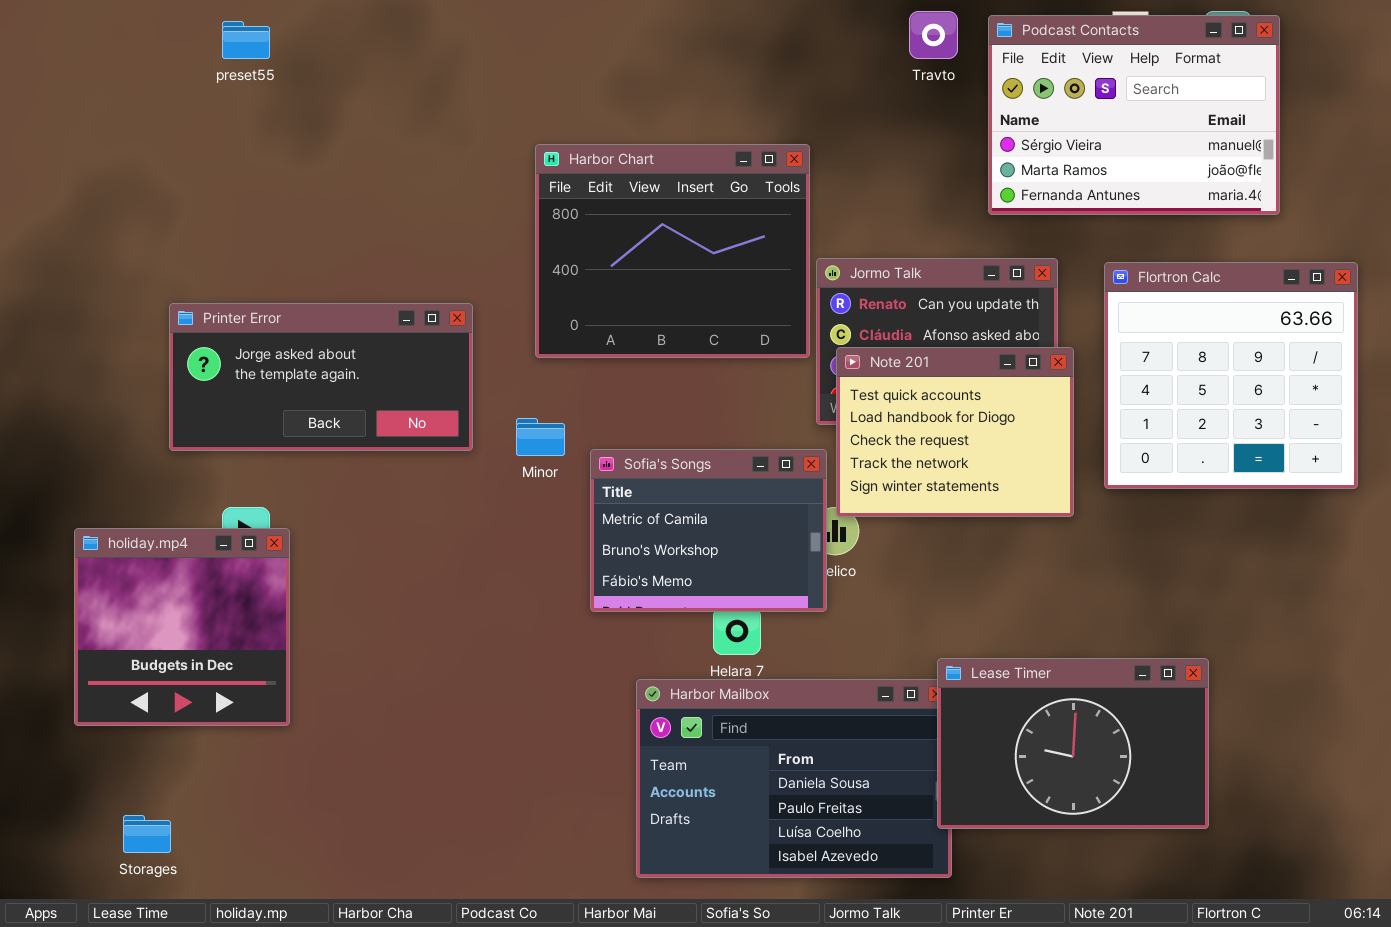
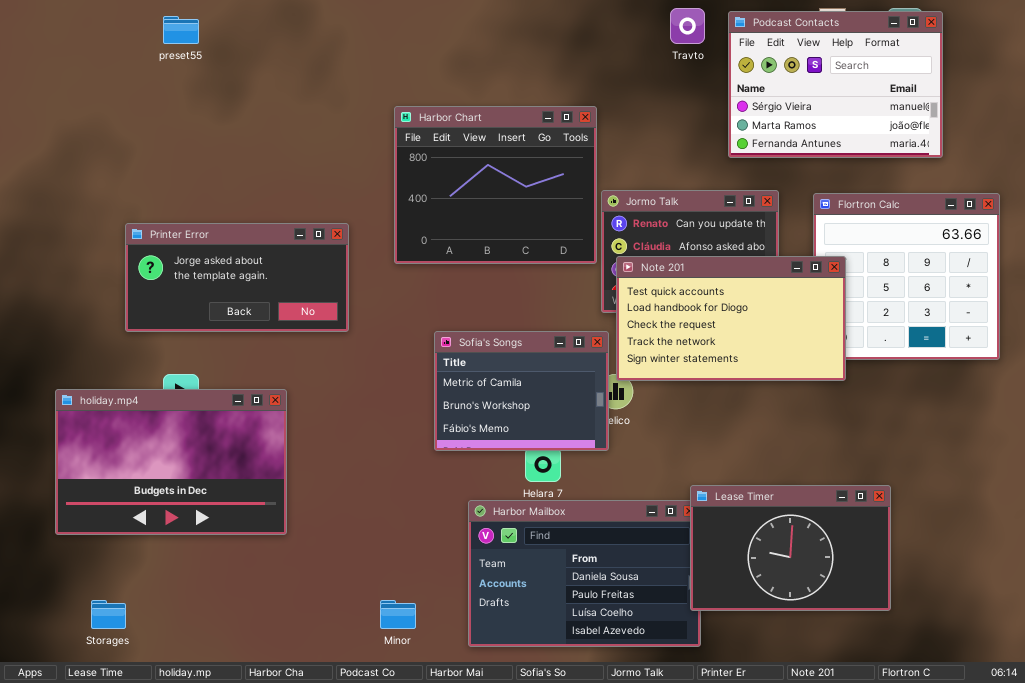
Note 201: [836,347,1074,517] -> [616,256,846,381], resized
Minor: [516,418,565,456] -> [380,600,416,629], moved
holiday.mp4: [74,528,290,726] -> [55,389,287,535], resized

